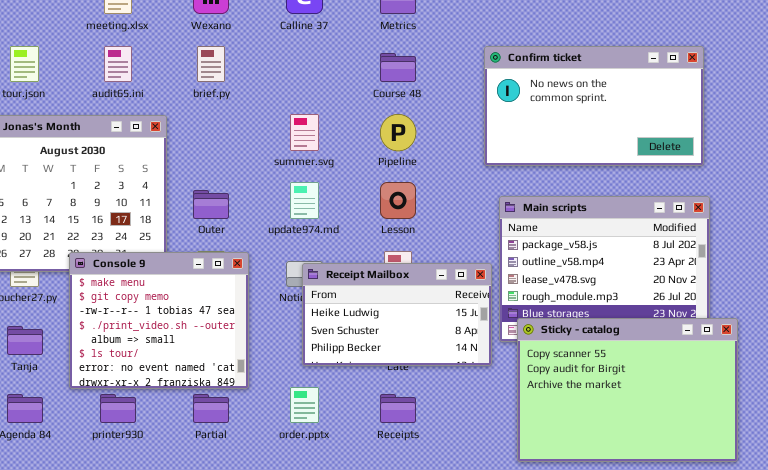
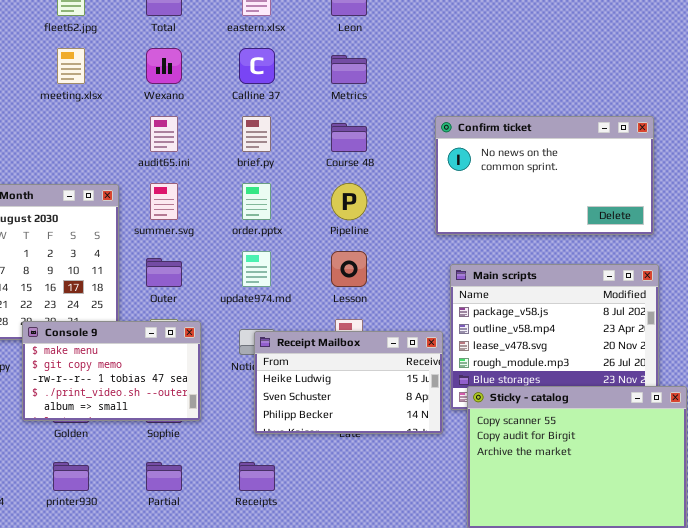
audit65.ini: [104,46,132,82] -> [150,116,178,152], moved
brief.py: [197,46,225,82] -> [242,116,271,152], moved
summer.svg: [290,114,319,151] -> [150,183,178,220], moved
Console 9: [69,252,249,389] -> [22,321,201,421], resized
order.pptx: [290,387,319,423] -> [242,183,271,220], moved
Receipts: [380,394,416,423] -> [239,462,275,491], moved

